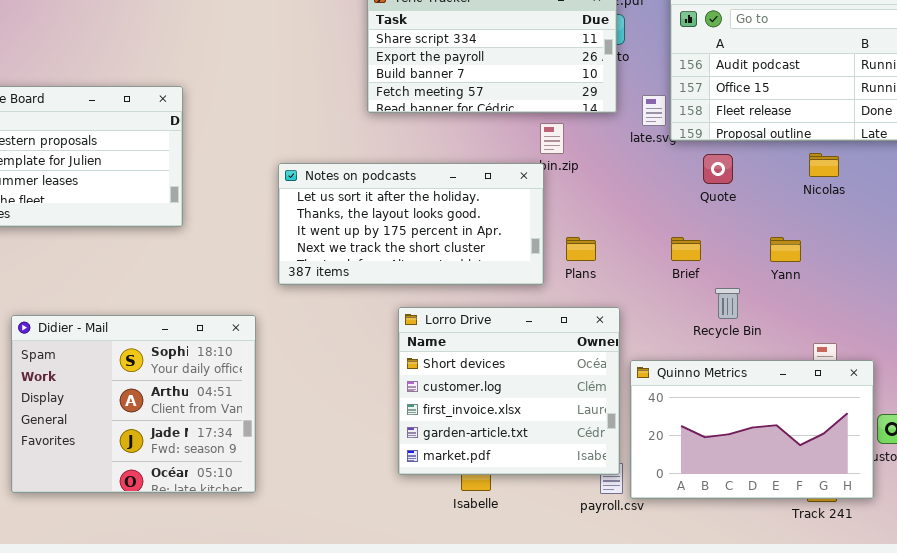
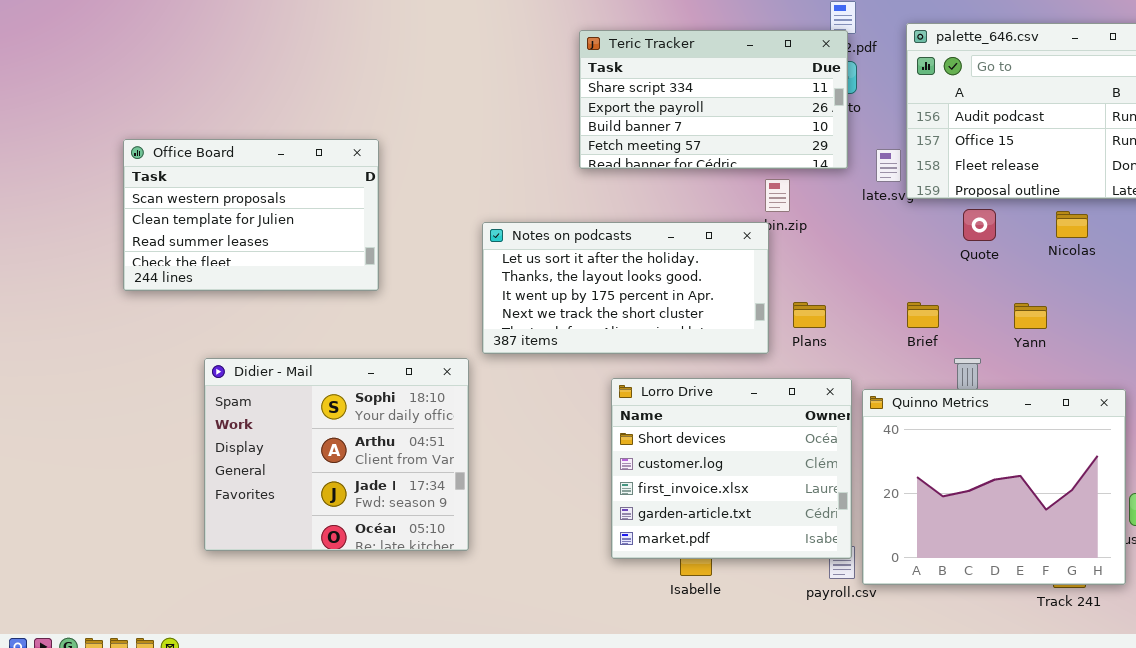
Quote: [703,154,733,184] -> [963,209,996,241], moved
Didier - Mail: [11,315,256,493] -> [204,358,469,551], moved
Quinno Metrics: [630,360,874,499] -> [862,389,1126,585], resized

